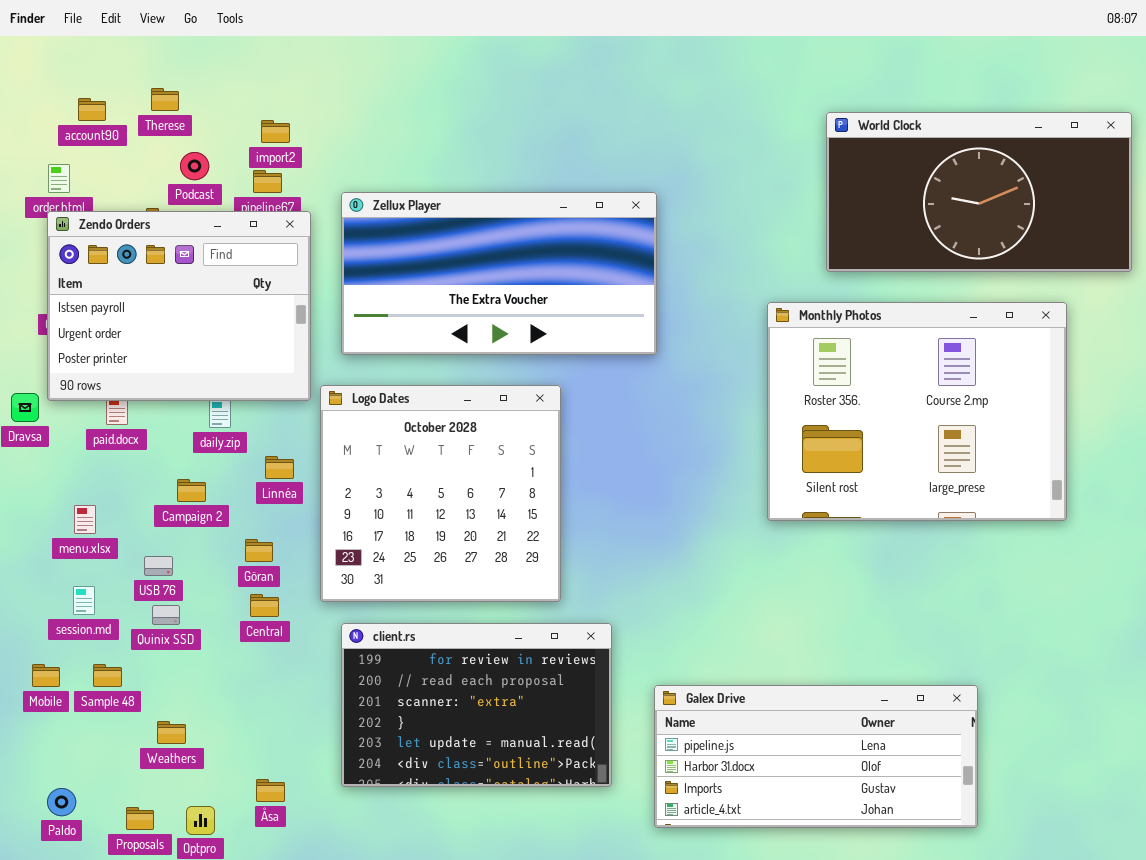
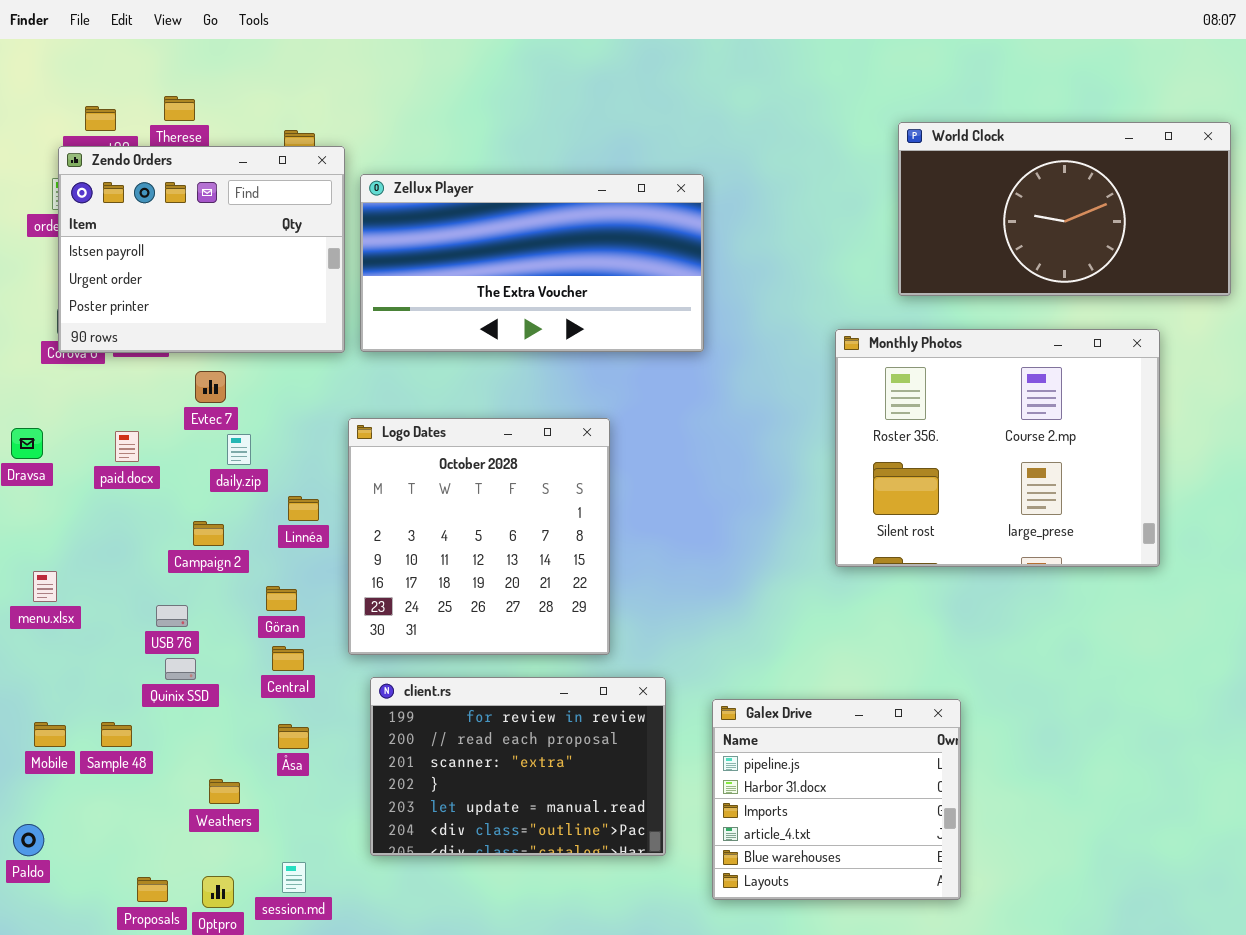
Zellux Player: [341,192,657,355] -> [360,174,704,352], moved
Zendo Orders: [47,211,311,401] -> [58,146,345,353], moved
menu.xlsx: [74,505,96,534] -> [33,571,57,602], moved
session.md: [73,586,95,615] -> [282,862,306,893], moved
Galex Drive: [654,685,978,828] -> [712,699,961,900], resized
Weathers: [157,721,186,744] -> [209,779,240,804], moved
Åsa: [256,779,285,802] -> [278,724,309,749], moved
Paldo: [47,788,76,816] -> [13,824,44,856], moved

